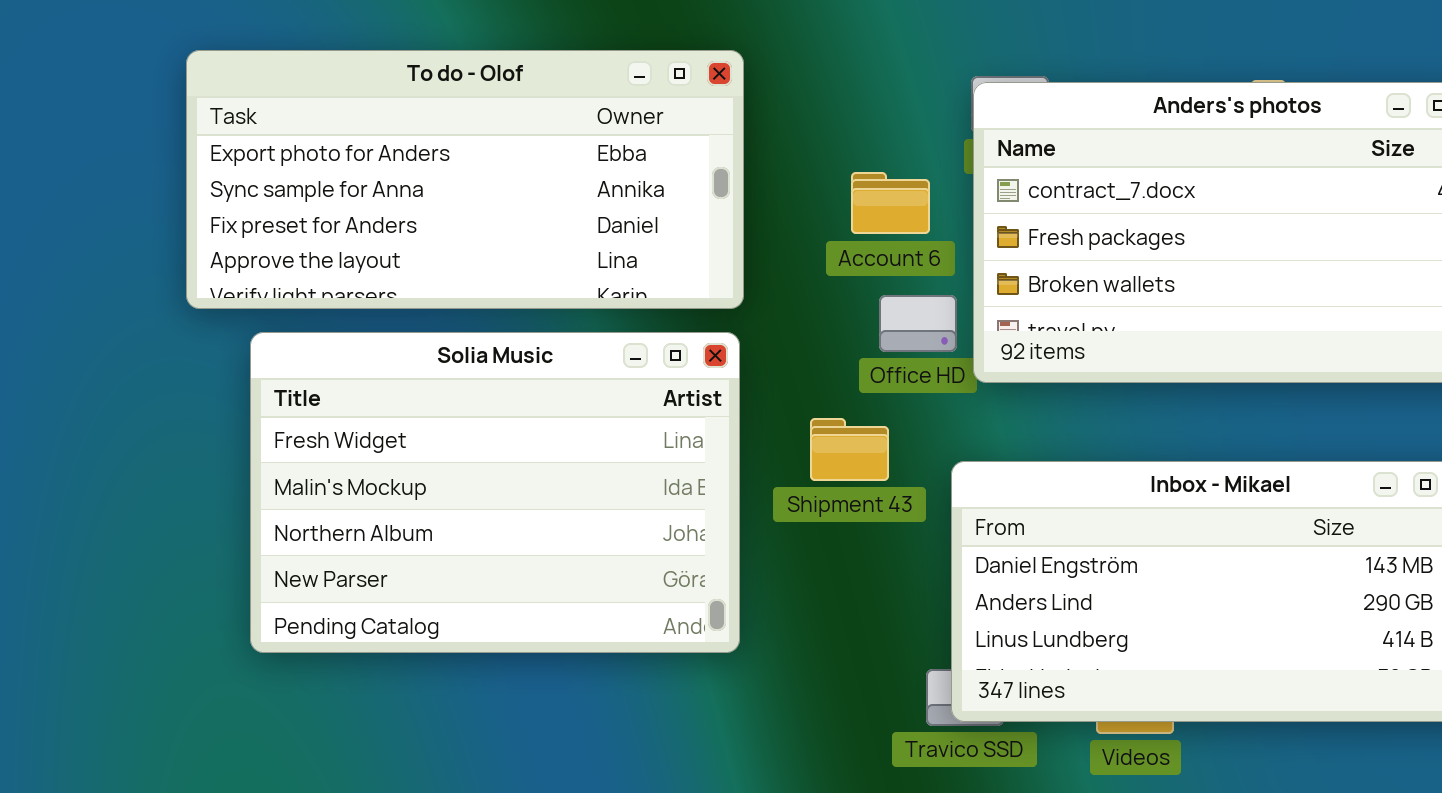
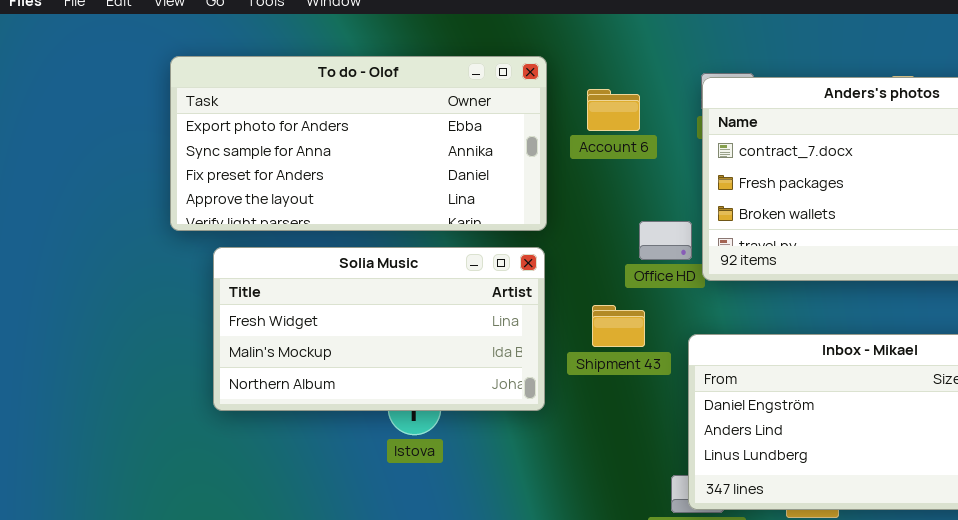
Account 6: [851,172,930,234] -> [587,89,640,131], moved
Solia Music: [250,332,740,653] -> [213,247,545,411], resized

